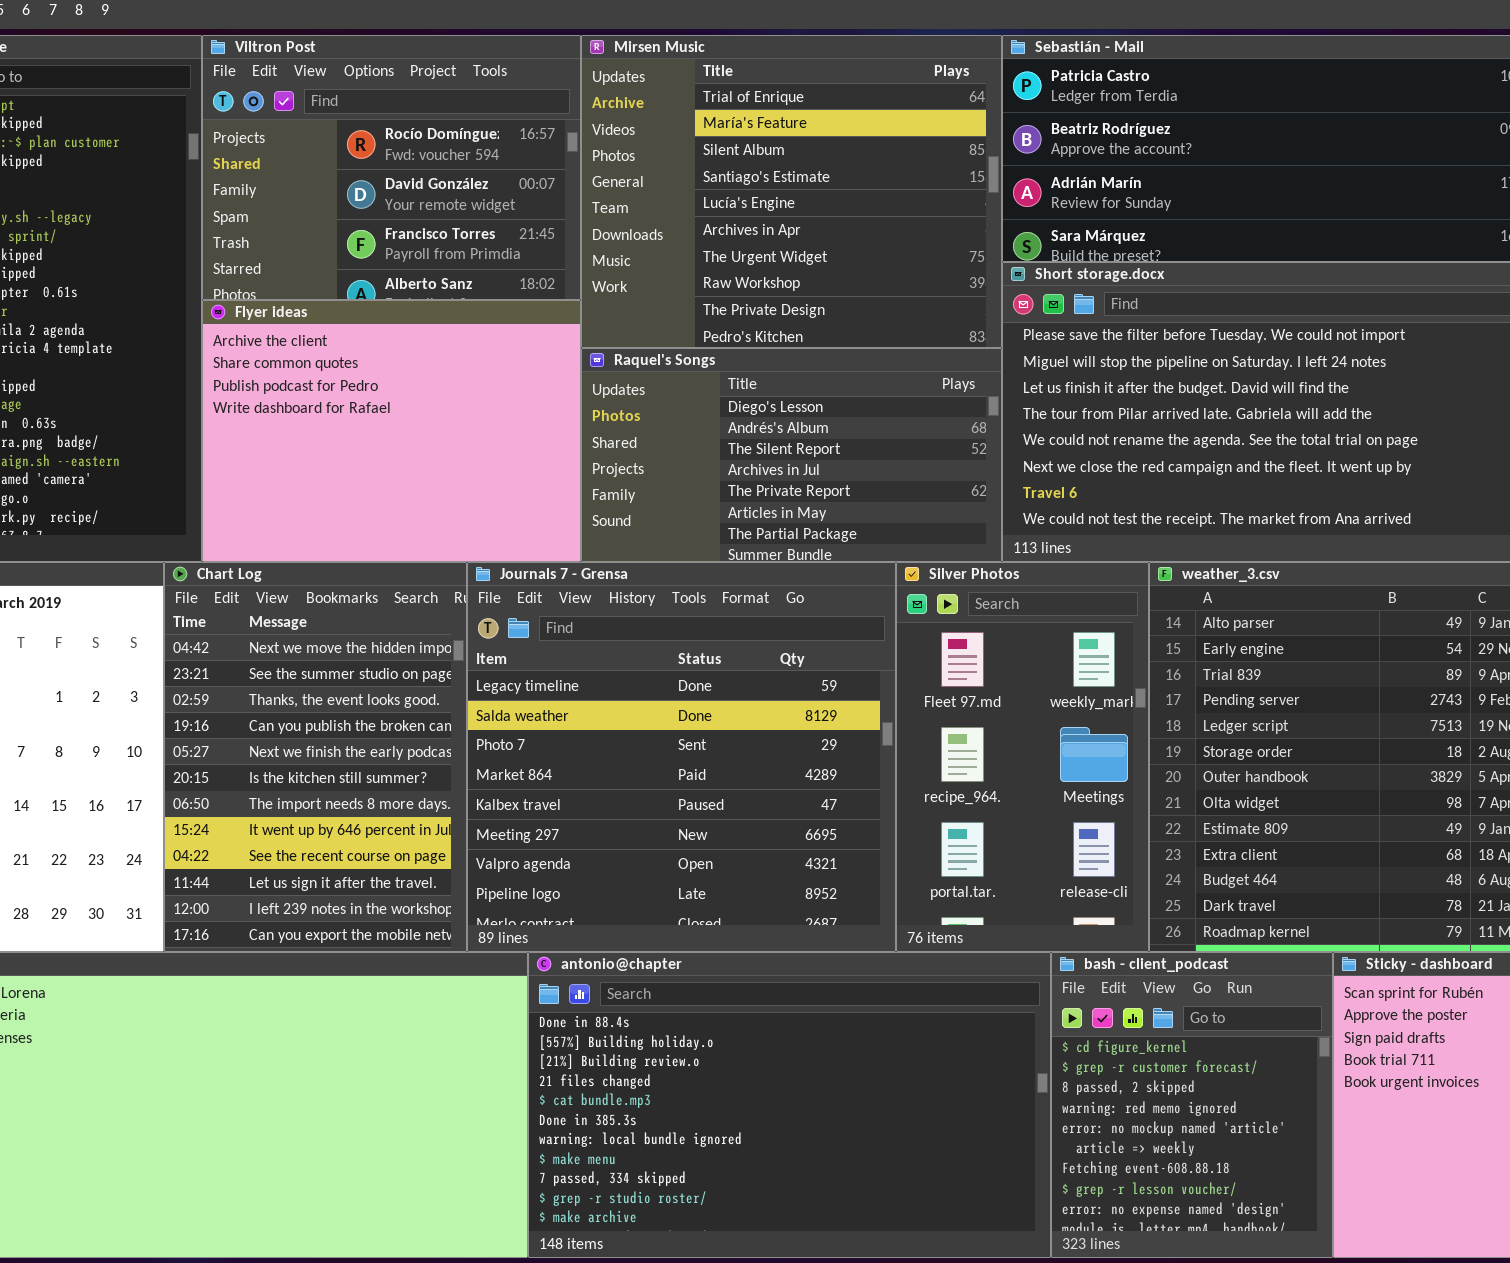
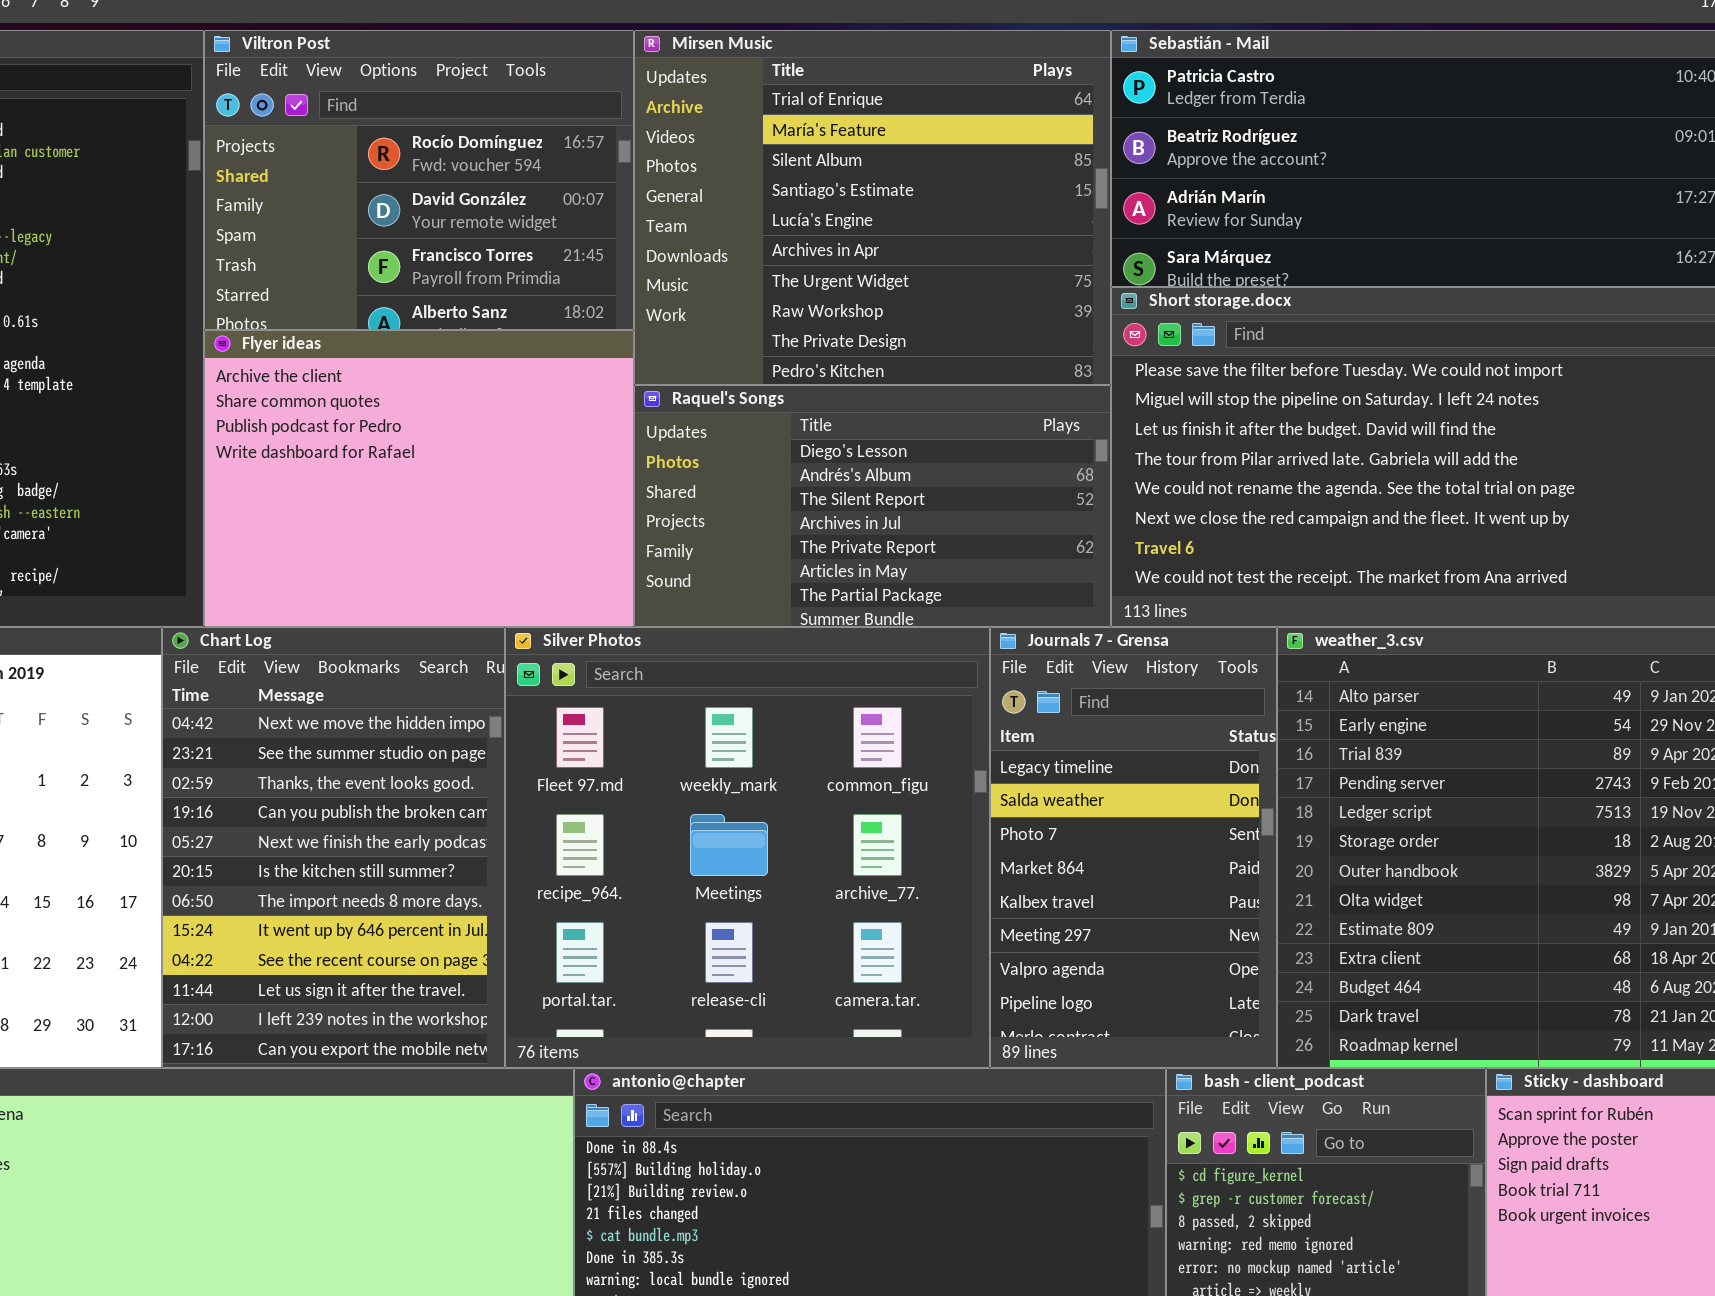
Journals 7 - Grensa: [467,562,896,952] -> [990,627,1277,1068], moved, resized
Silver Photos: [896,562,1149,952] -> [505,627,990,1068], moved, resized

